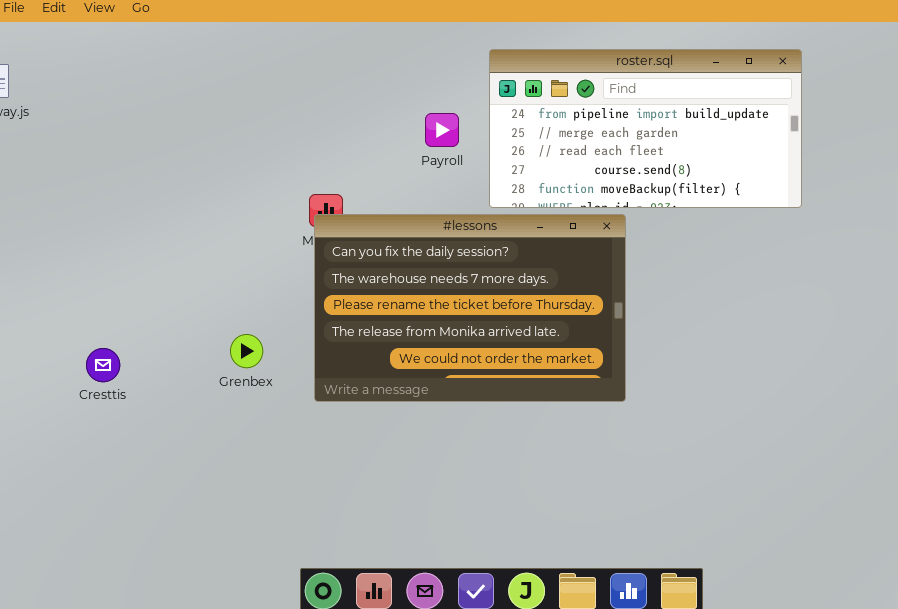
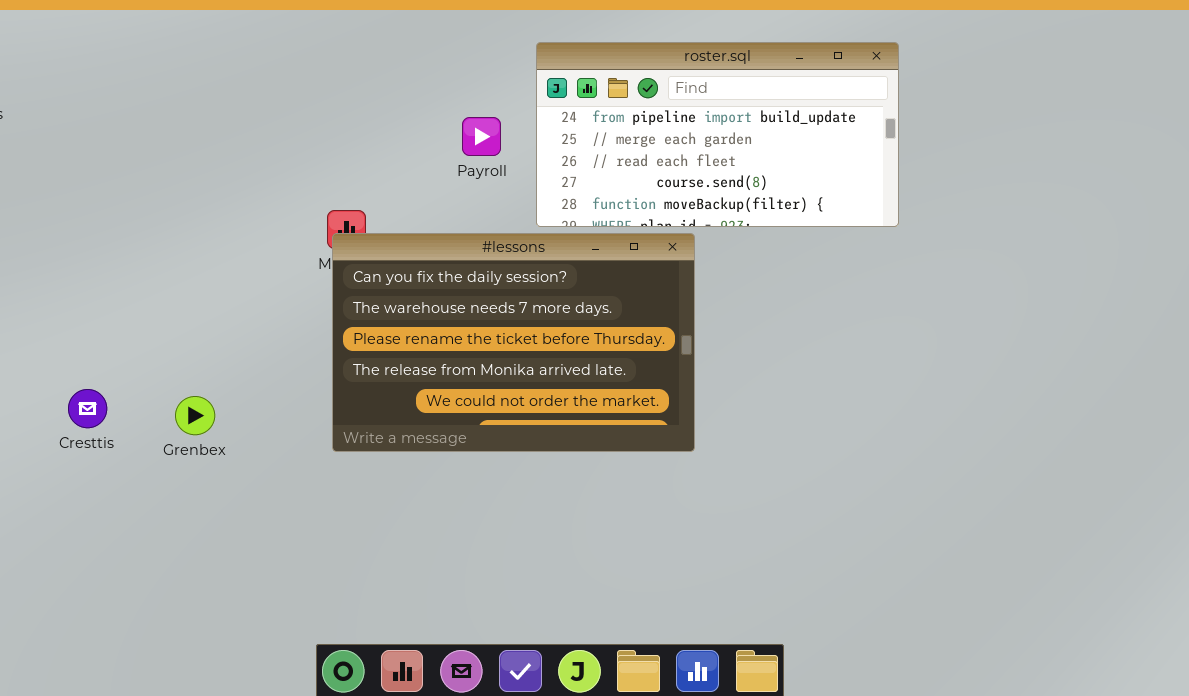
Grenbex: [230,334,263,368] -> [175,396,215,435], moved

